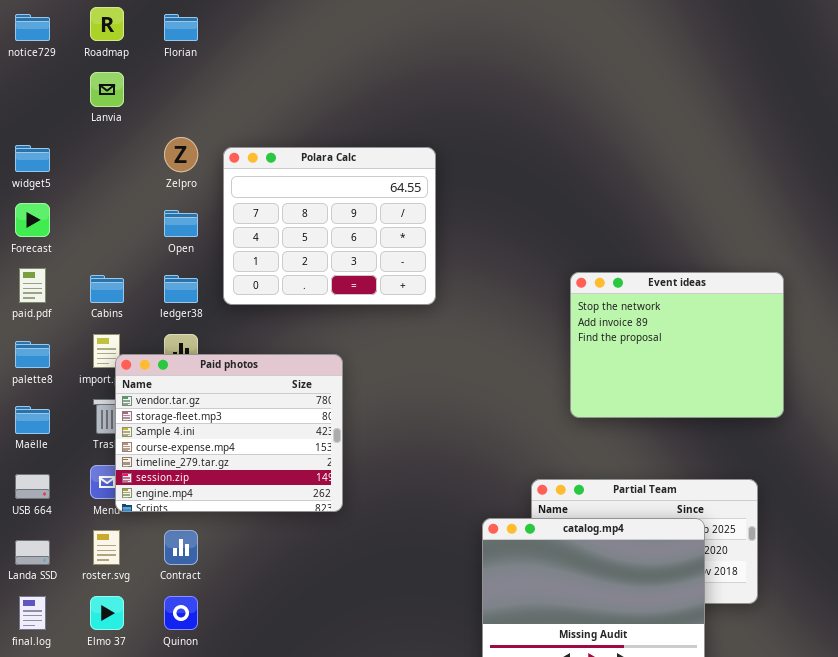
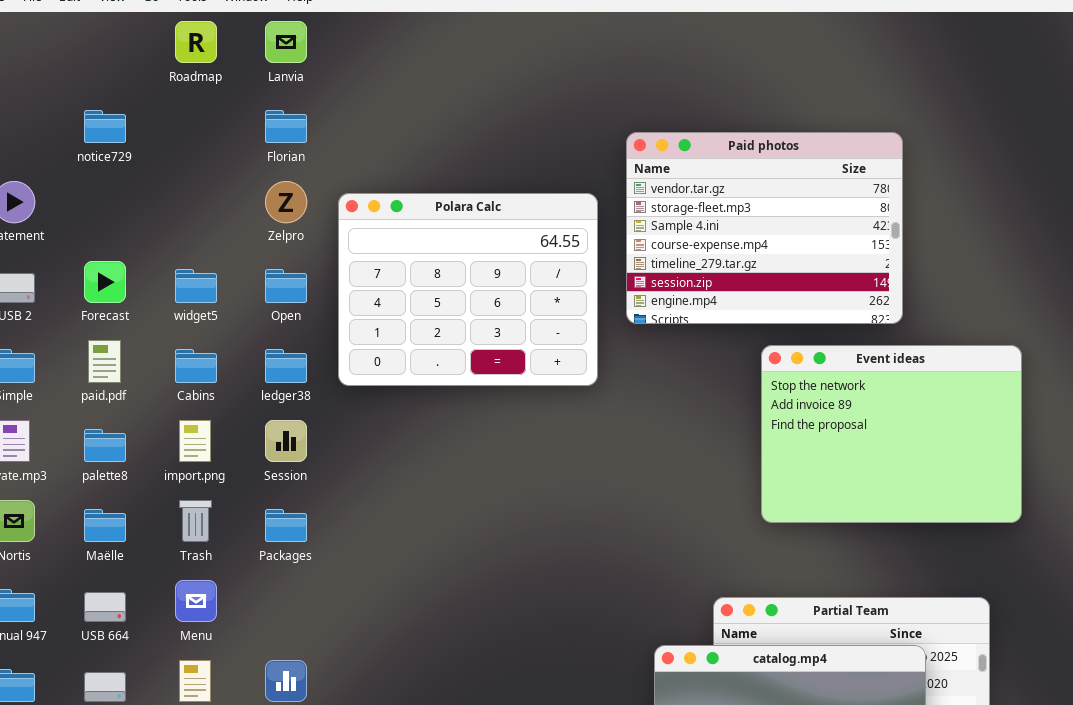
notice729: [15,14,50,41] -> [84,110,126,143], moved
Florian: [164,14,198,41] -> [265,110,307,143], moved
Lanvia: [90,72,124,107] -> [265,21,307,63], moved
widget5: [15,145,50,172] -> [175,269,217,303], moved
Paid photos: [115,354,343,512] -> [626,132,903,324], moved

